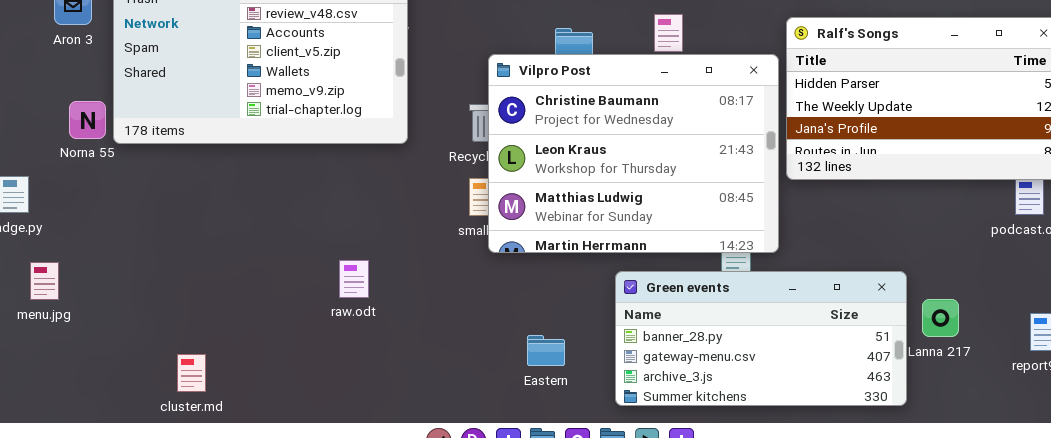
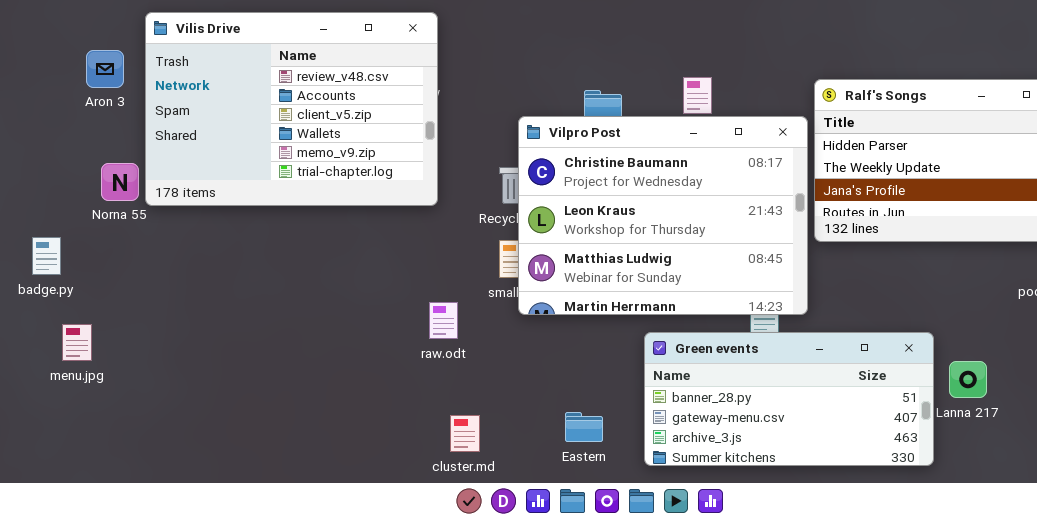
raw.odt: [339,260,369,298] -> [429,302,458,339], moved
Eastern: [527,335,565,366] -> [565,412,603,442], moved
cluster.md: [177,354,206,392] -> [450,415,480,452], moved

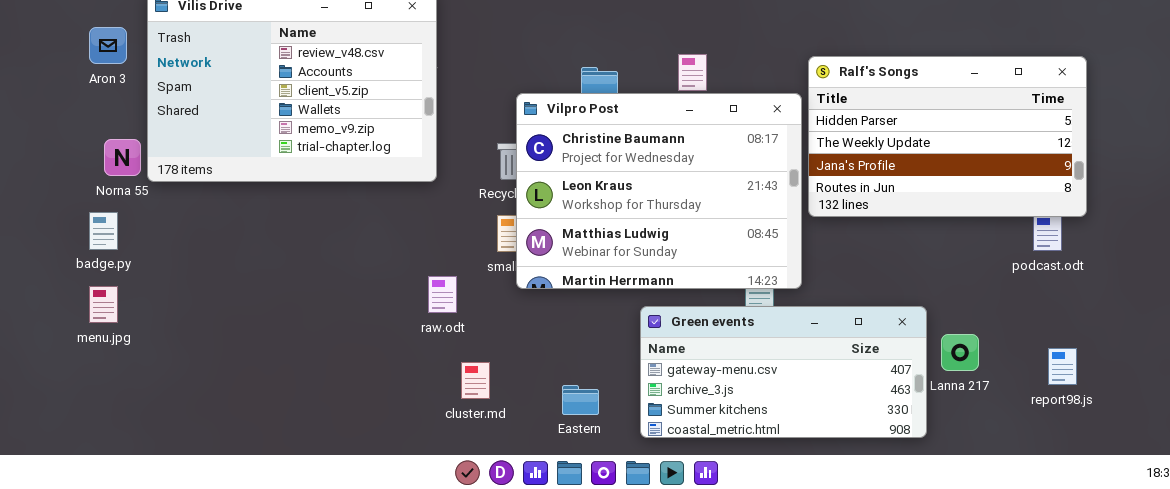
badge.py: [32,237,61,275] -> [89,212,118,250], moved
menu.jpg: [62,324,92,361] -> [89,286,118,323], moved
Green events: [644,332,934,466] -> [640,306,927,438], scrolled down 1 row
cluster.md: [450,415,480,452] -> [461,362,490,399], moved

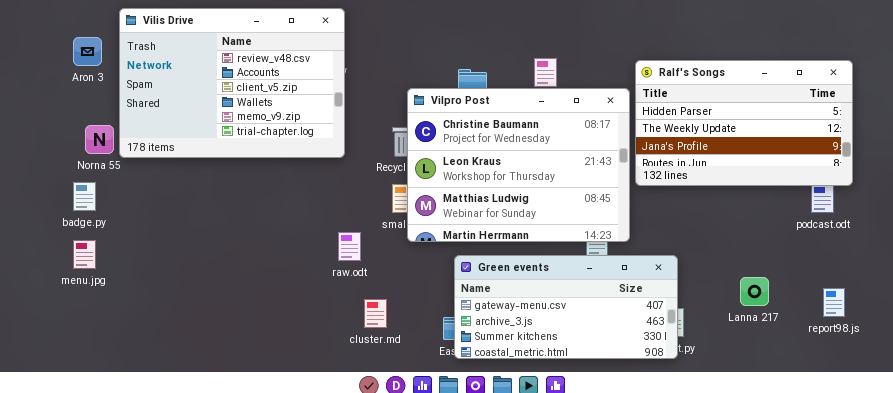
Green events: [640,306,927,438] -> [454,255,678,359], moved

